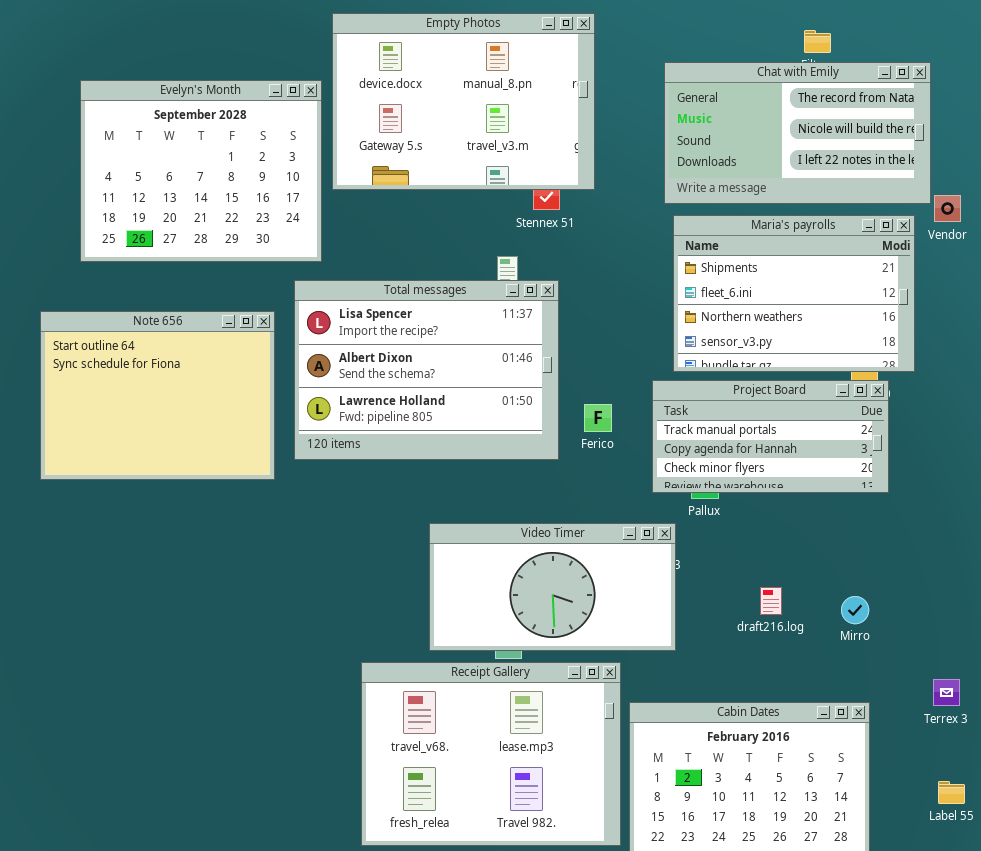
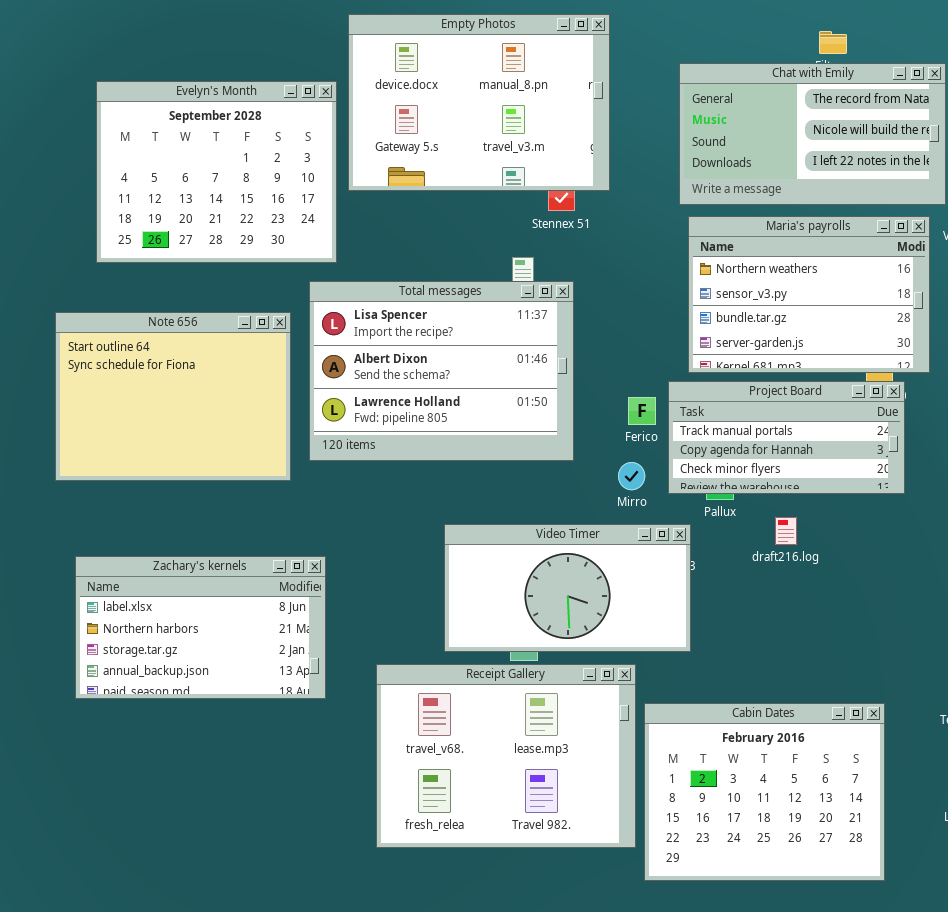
Maria's payrolls: [673,215,915,372] -> [688,216,930,373], scrolled down 2 rows
Ferico: [584,404,612,432] -> [628,397,656,425], moved
Zachary's kernels: none -> [75,556,326,699], opened
draft216.log: [760,587,782,615] -> [775,517,797,545], moved
Mirro: [841,596,869,624] -> [618,462,645,490], moved

